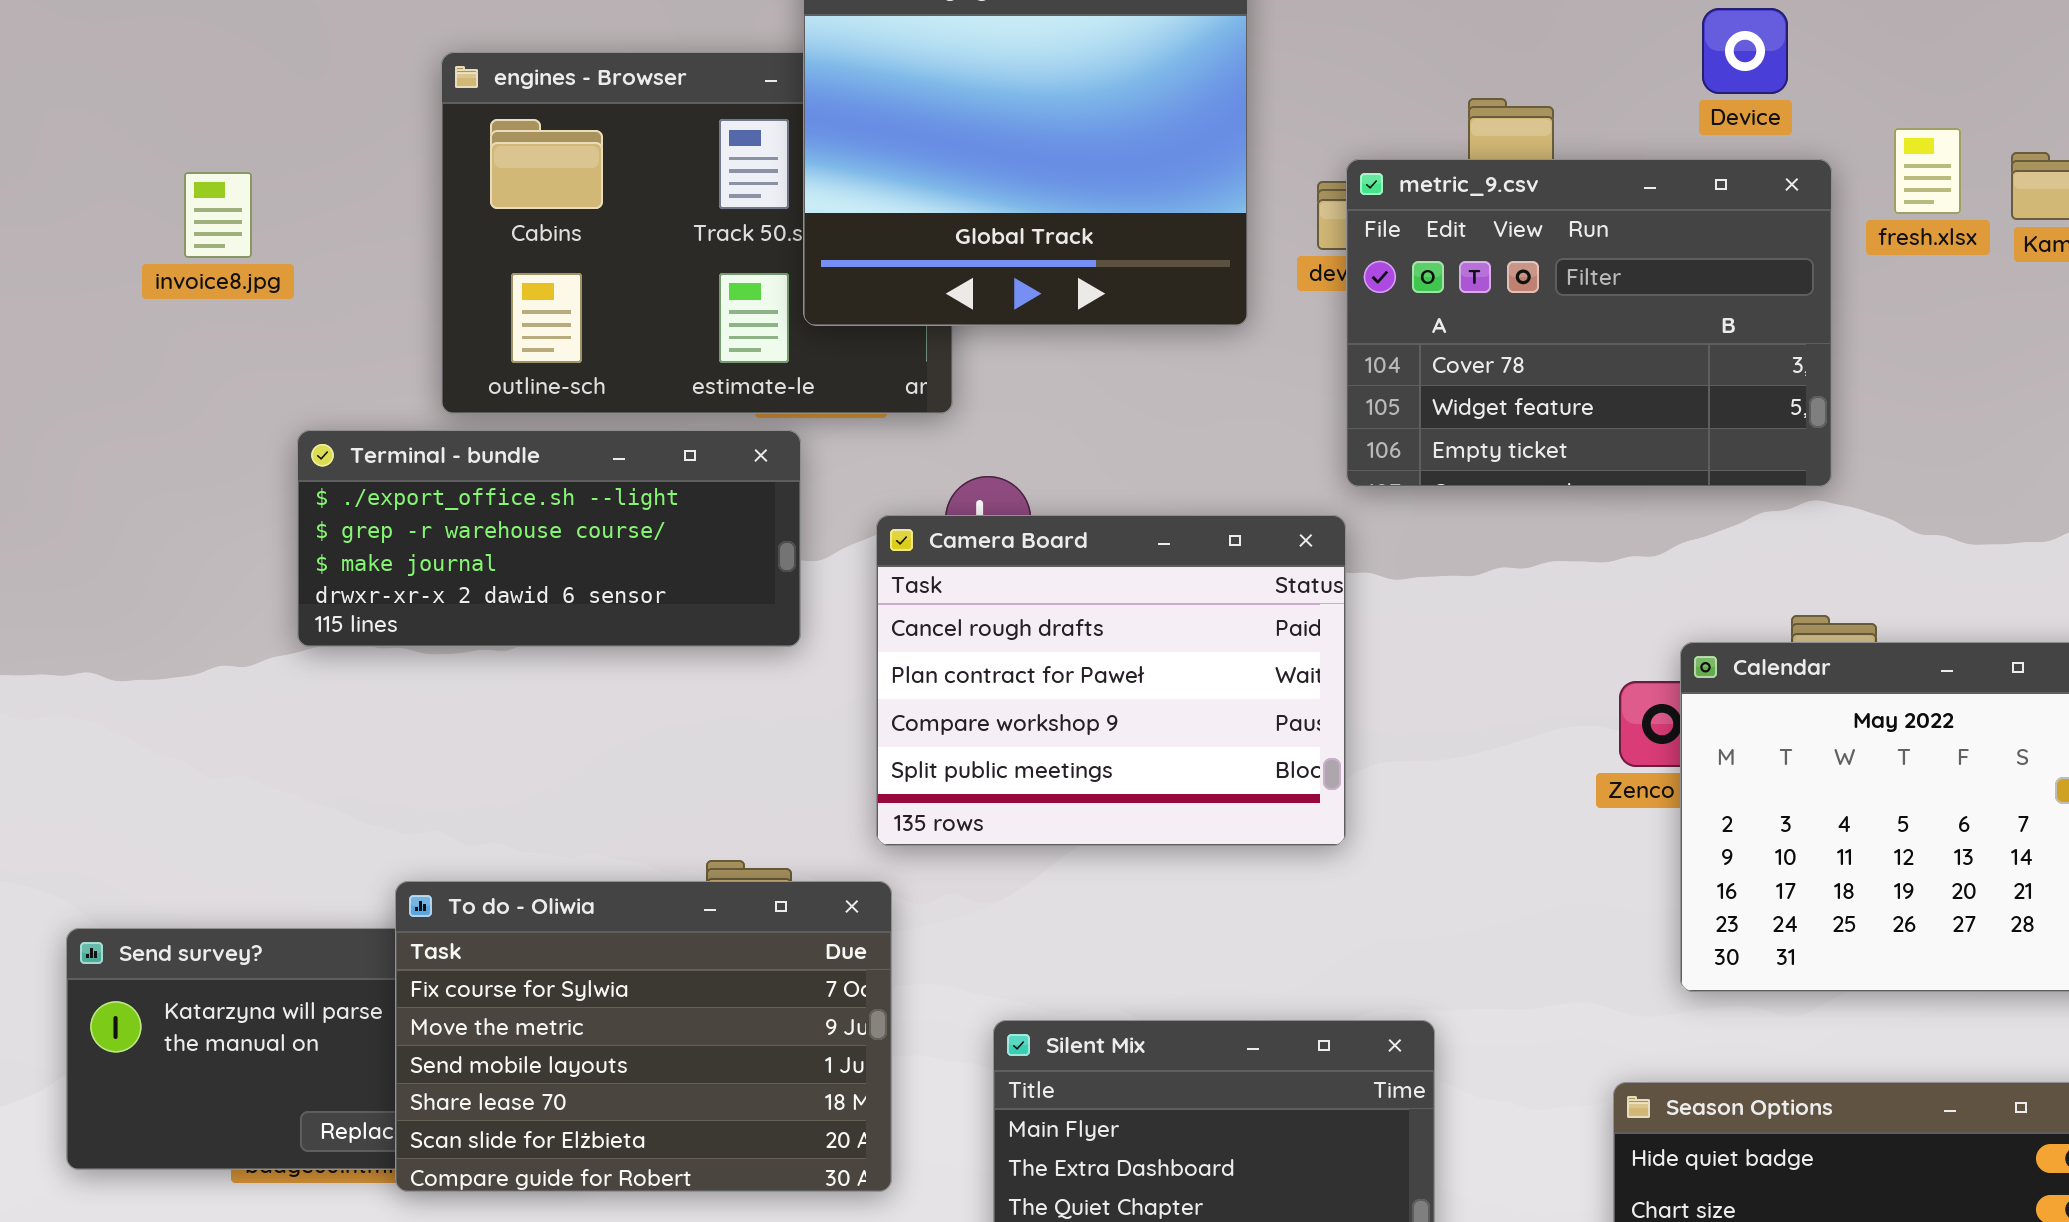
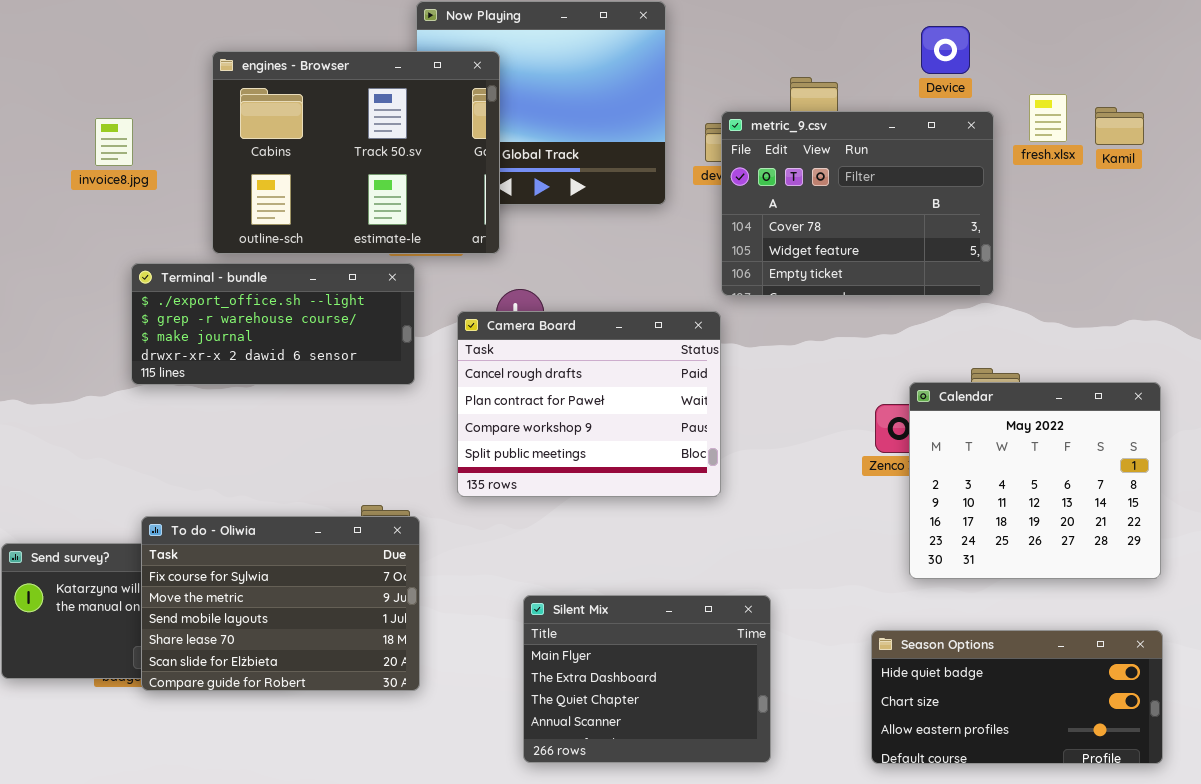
engines - Browser: [441,52,953,414] -> [212,51,500,254], raised
invoice8.jpg: [184,172,252,258] -> [95,118,133,166], moved
To do - Oliwia: [395,881,892,1192] -> [141,516,420,691], moved

